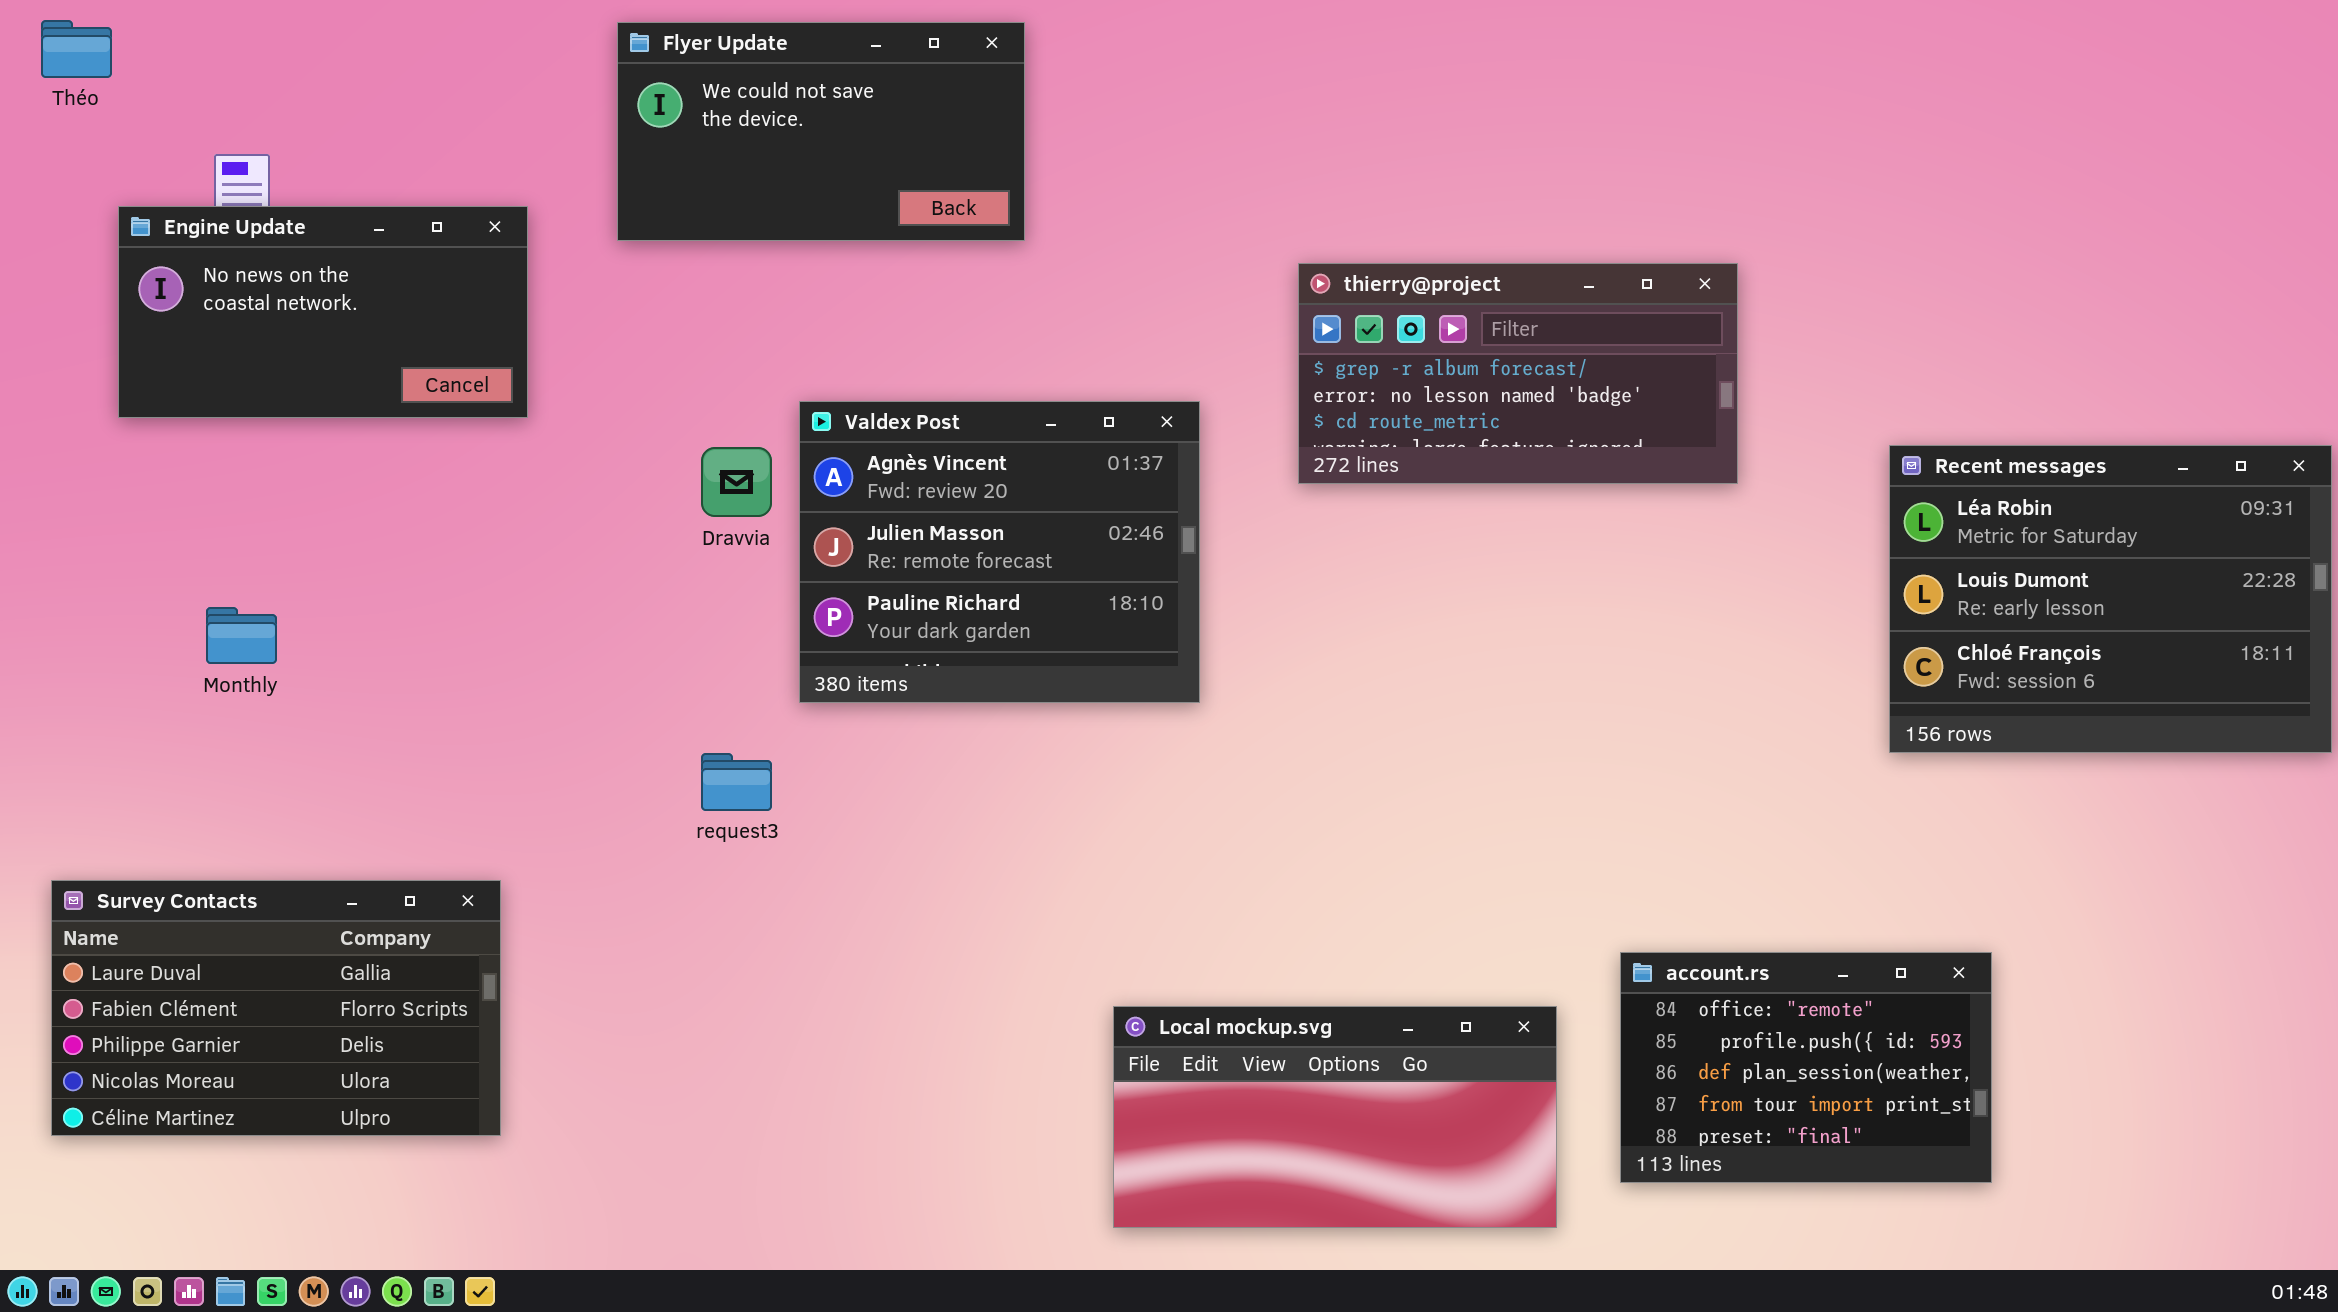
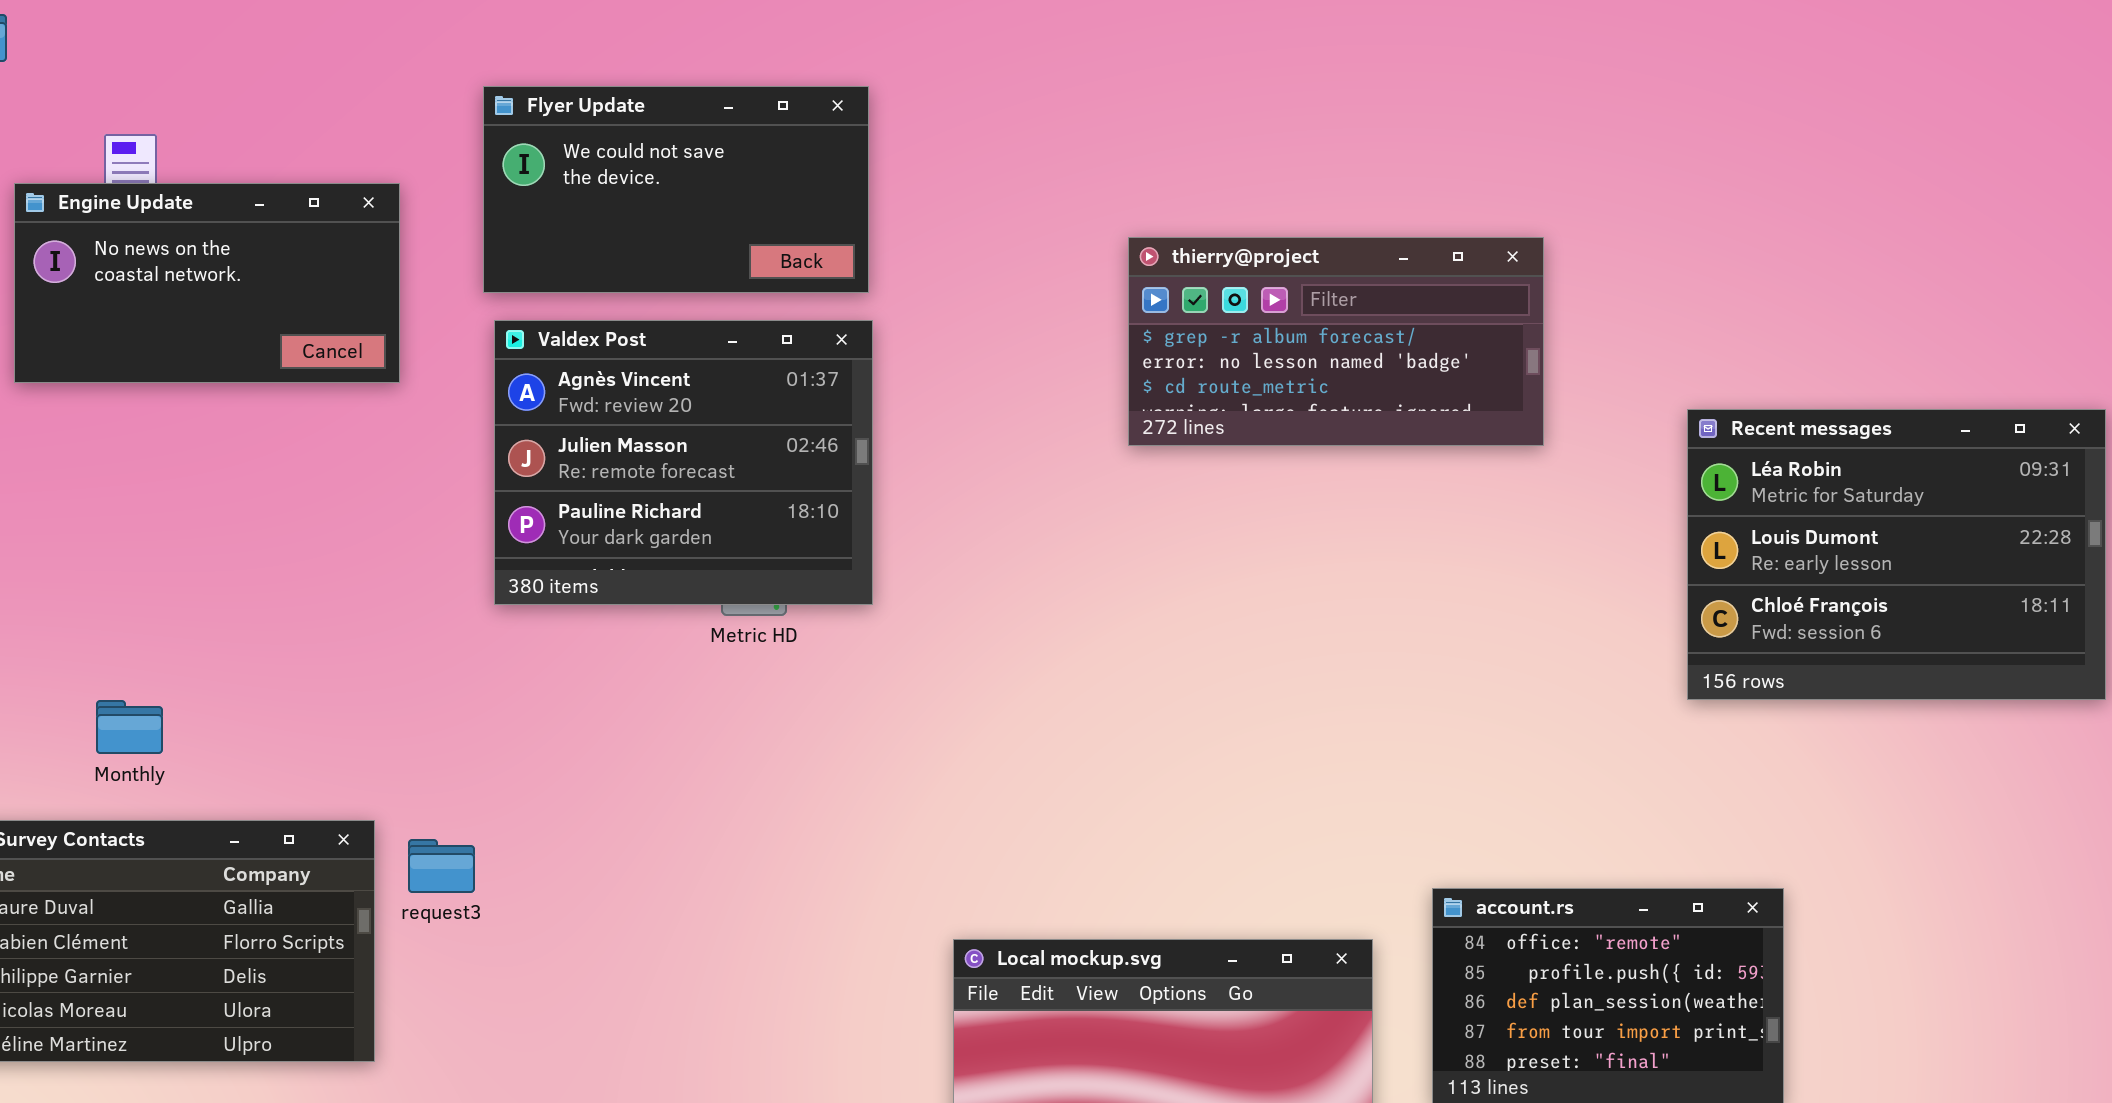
Flyer Update: [617,22,1025,241] -> [483,86,869,293], moved
Valdex Post: [799,401,1200,703] -> [494,320,873,605], moved
Monthly: [206,607,277,664] -> [96,700,163,754], moved
request3: [701,753,772,811] -> [408,839,475,893], moved

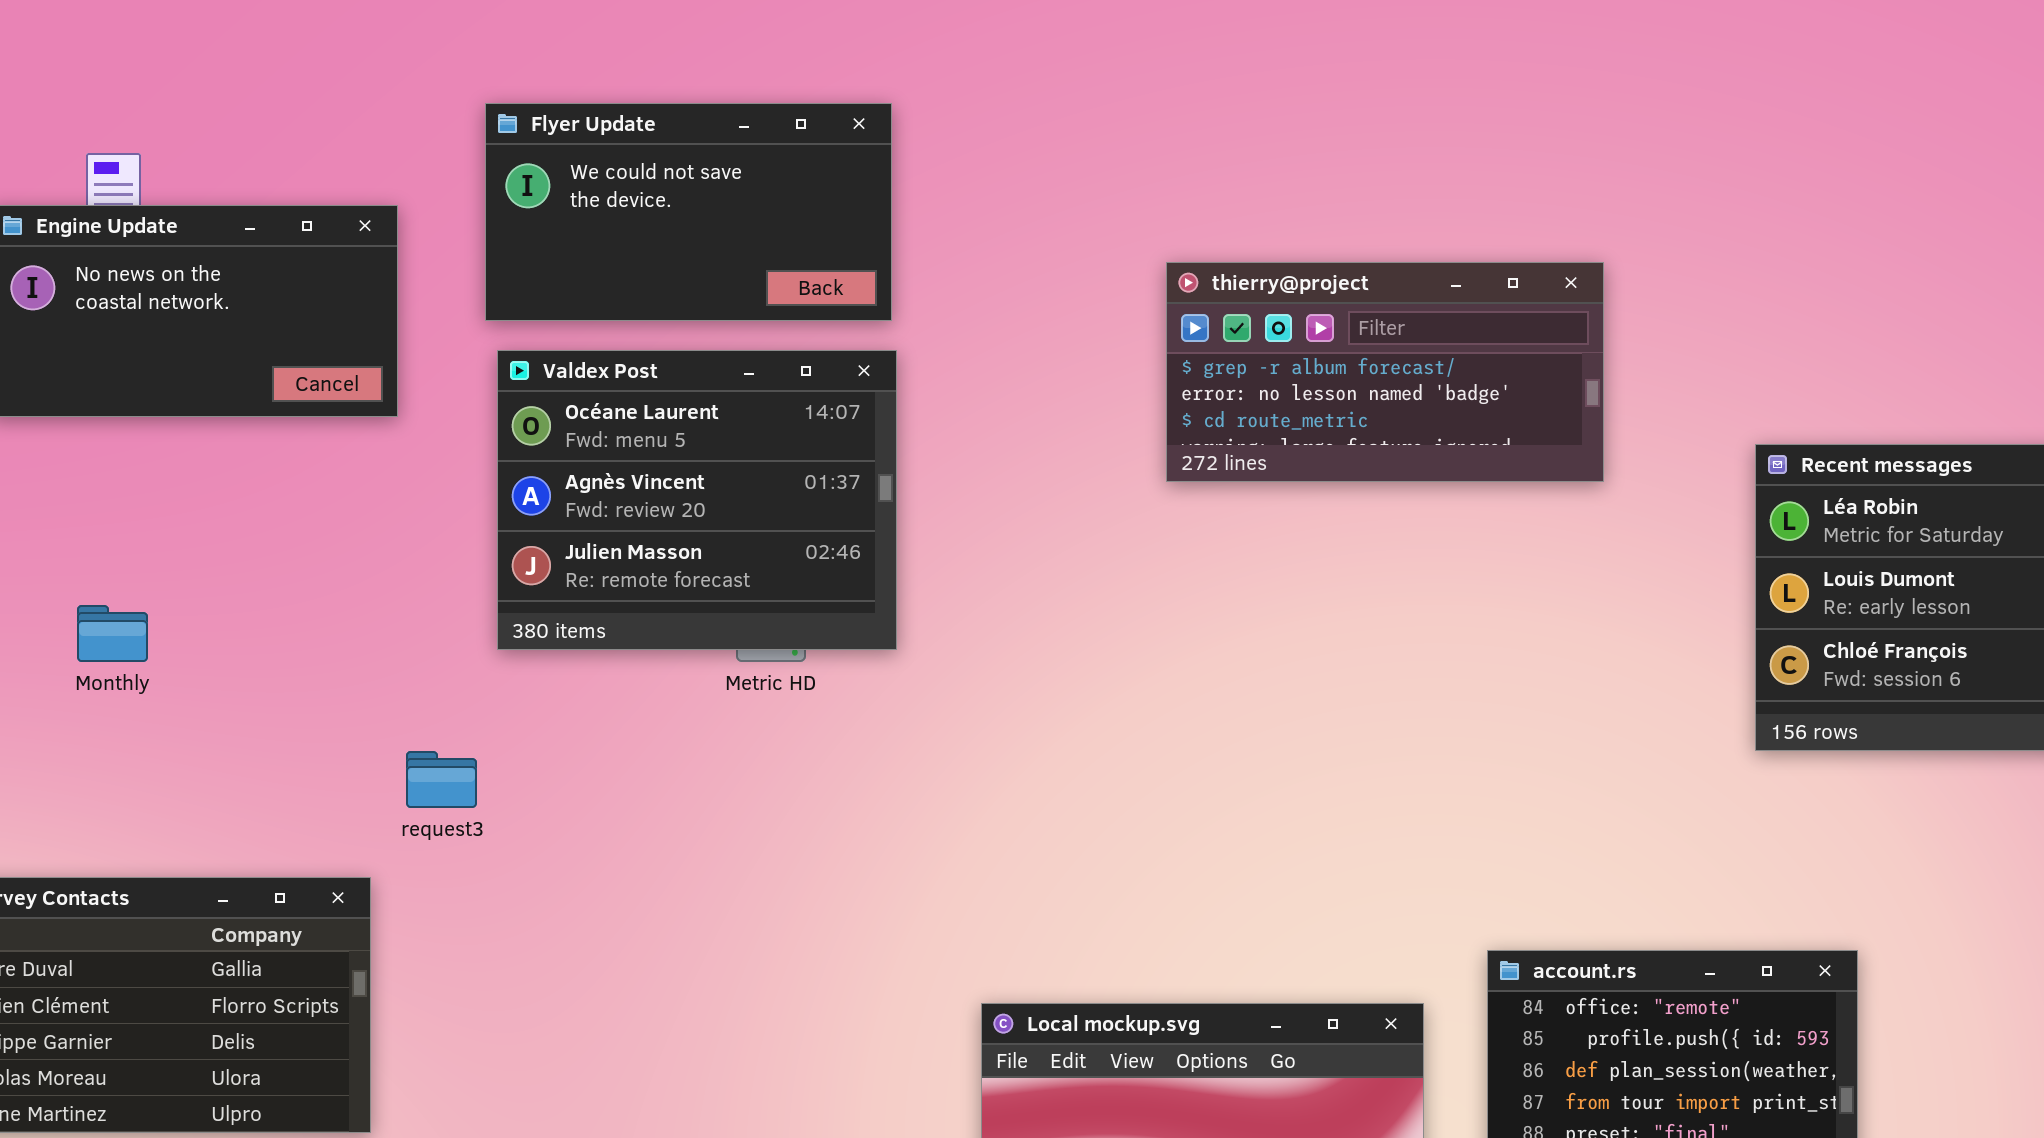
Valdex Post: [494,320,873,605] -> [497,350,897,650], scrolled up 1 row
Monthly: [96,700,163,754] -> [77,605,148,662], moved
request3: [408,839,475,893] -> [406,751,477,808], moved

